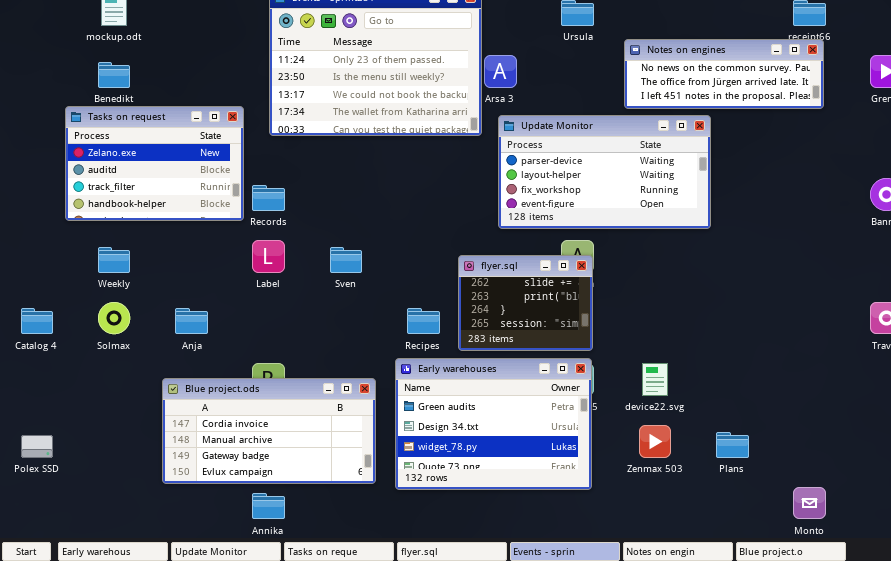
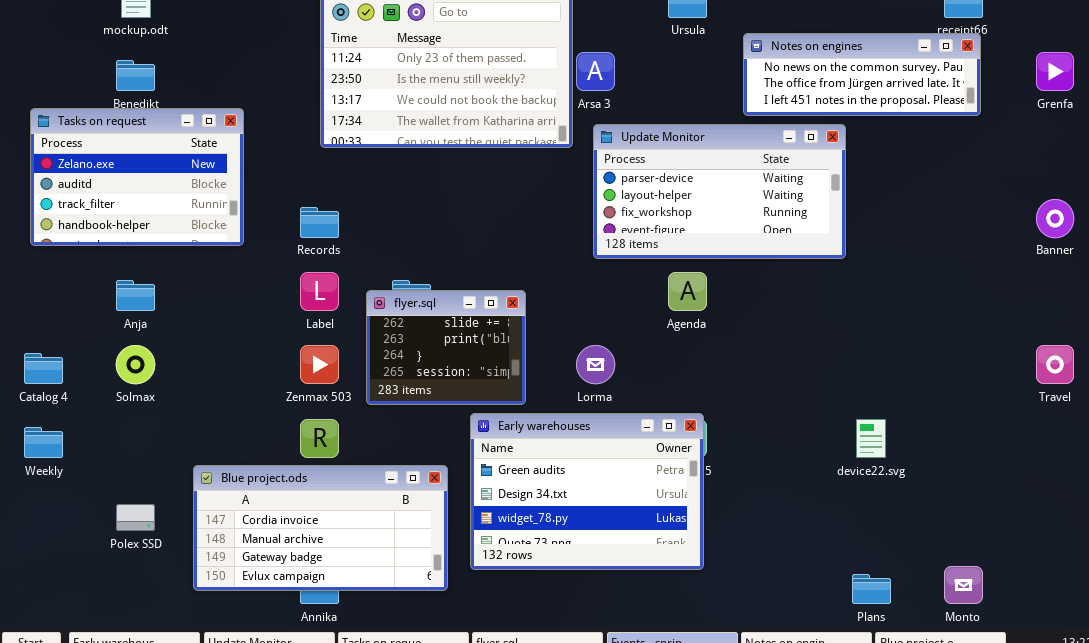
Tasks on request: [65,106,244,221] -> [30,108,244,246], moved
Weekly: [98,247,130,273] -> [24,427,63,458], moved
flyer.sql: [458,255,593,351] -> [366,290,526,405], moved
Anja: [175,308,208,334] -> [116,280,155,311], moved
device22.svg: [642,363,668,396] -> [856,419,886,458], moved
Blue project.ods: [162,378,376,484] -> [193,465,448,591], moved
Zenmax 503: [639,425,671,458] -> [300,345,339,384], moved
Plans: [716,432,749,458] -> [852,574,891,604], moved
Polex SSD: [21,435,53,458] -> [116,504,155,531], moved

